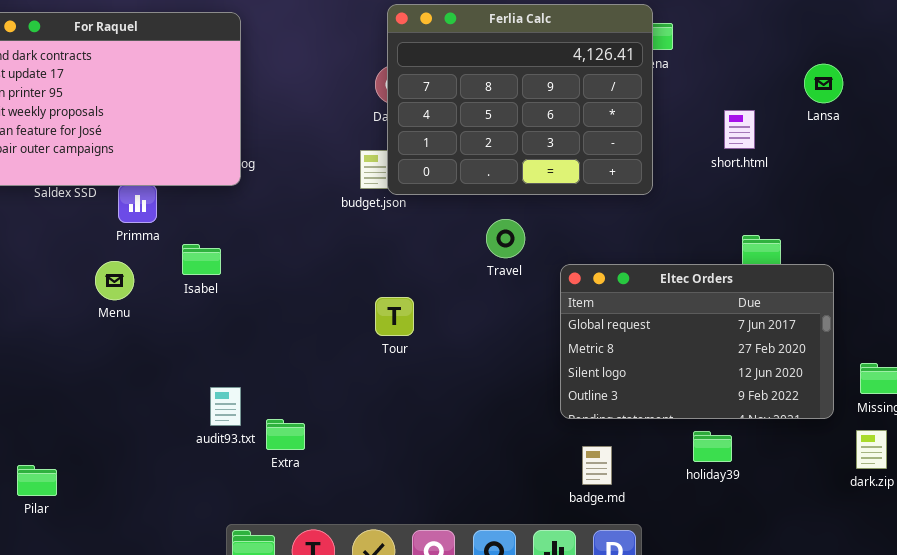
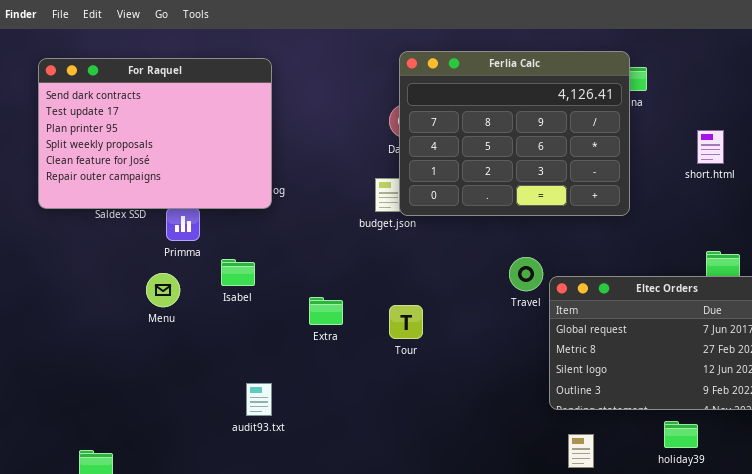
short.html: [724,110,755,149] -> [697,130,724,164], moved
Travel: [486,219,525,258] -> [509,257,543,291], moved
Extra: [266,419,305,450] -> [309,297,343,325], moved

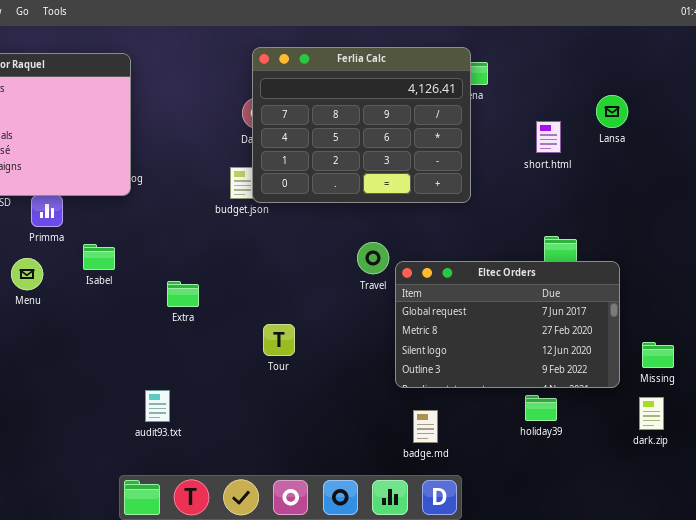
Tour: [389,305,423,339] -> [263,324,295,356], moved
audit93.txt: [246,383,272,416] -> [145,390,170,422], moved
holiday39: [664,421,698,448] -> [525,395,557,421], moved

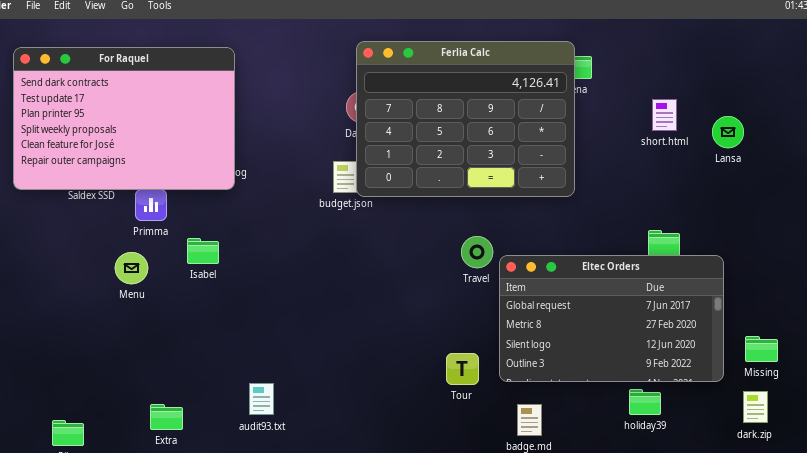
Lansa: [596,95,628,128] -> [712,116,744,148], moved
short.html: [536,121,561,153] -> [652,99,677,131], moved
Extra: [167,281,199,307] -> [150,404,183,430], moved
Tour: [263,324,295,356] -> [446,353,479,385], moved

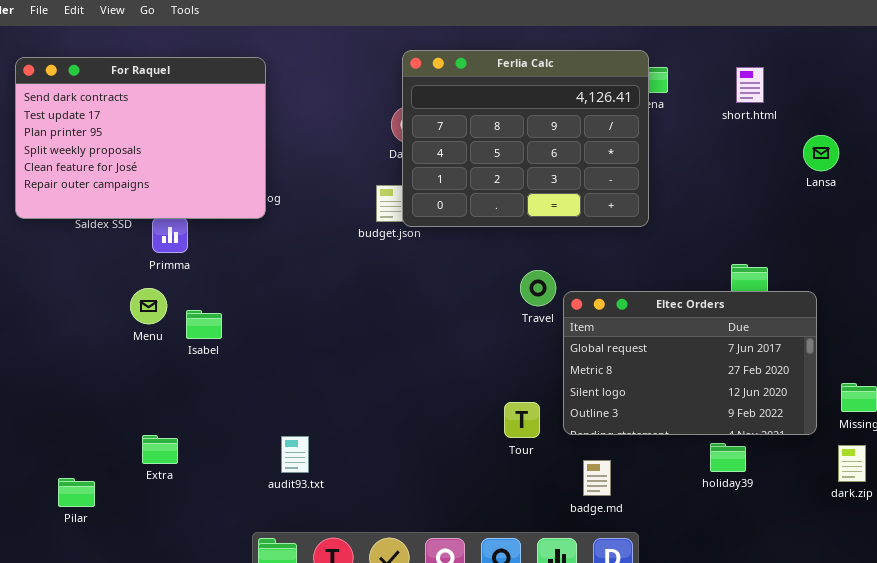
short.html: [652,99,677,131] -> [736,67,764,103], moved
Isabel: [187,238,219,264] -> [186,310,222,339], moved
Extra: [150,404,183,430] -> [142,435,178,464], moved

